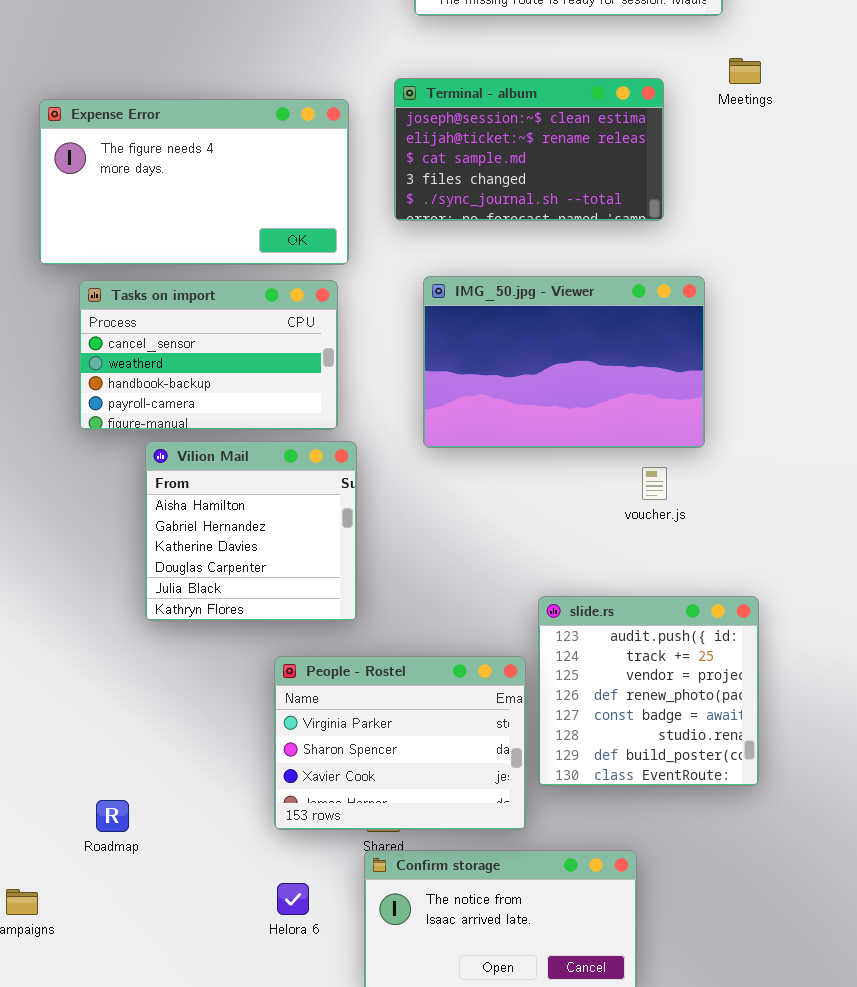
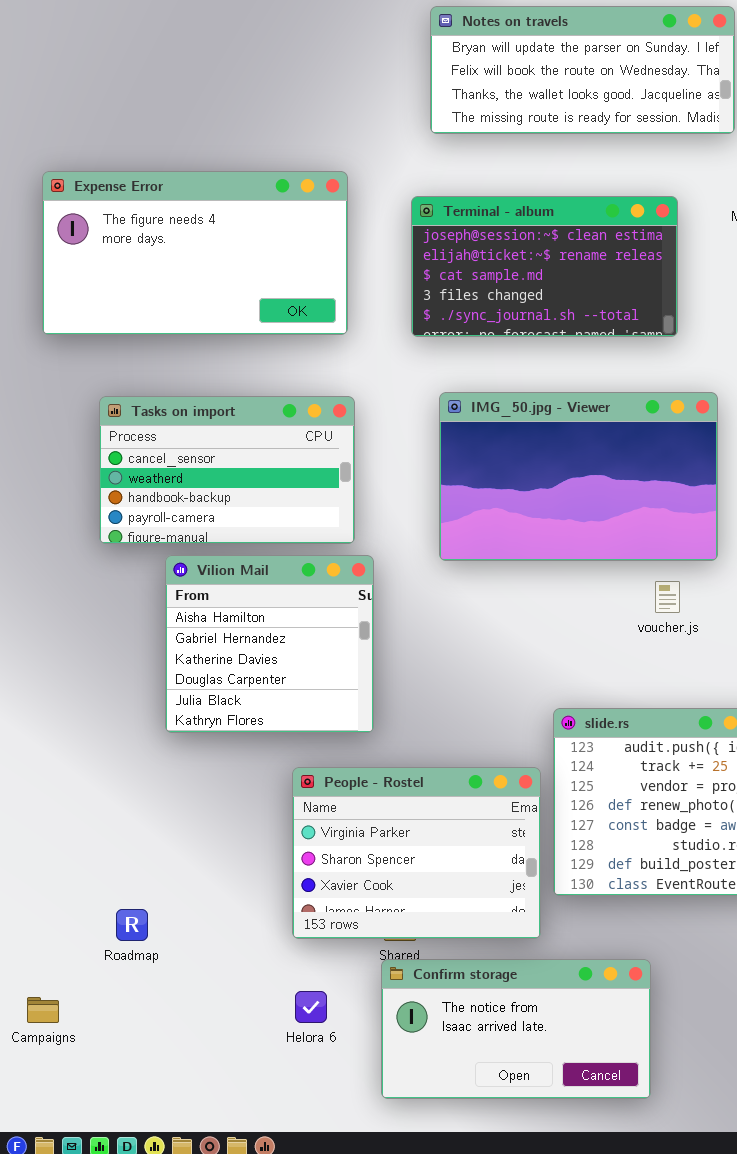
Expense Error: [39,99,349,265] -> [42,171,348,335], moved

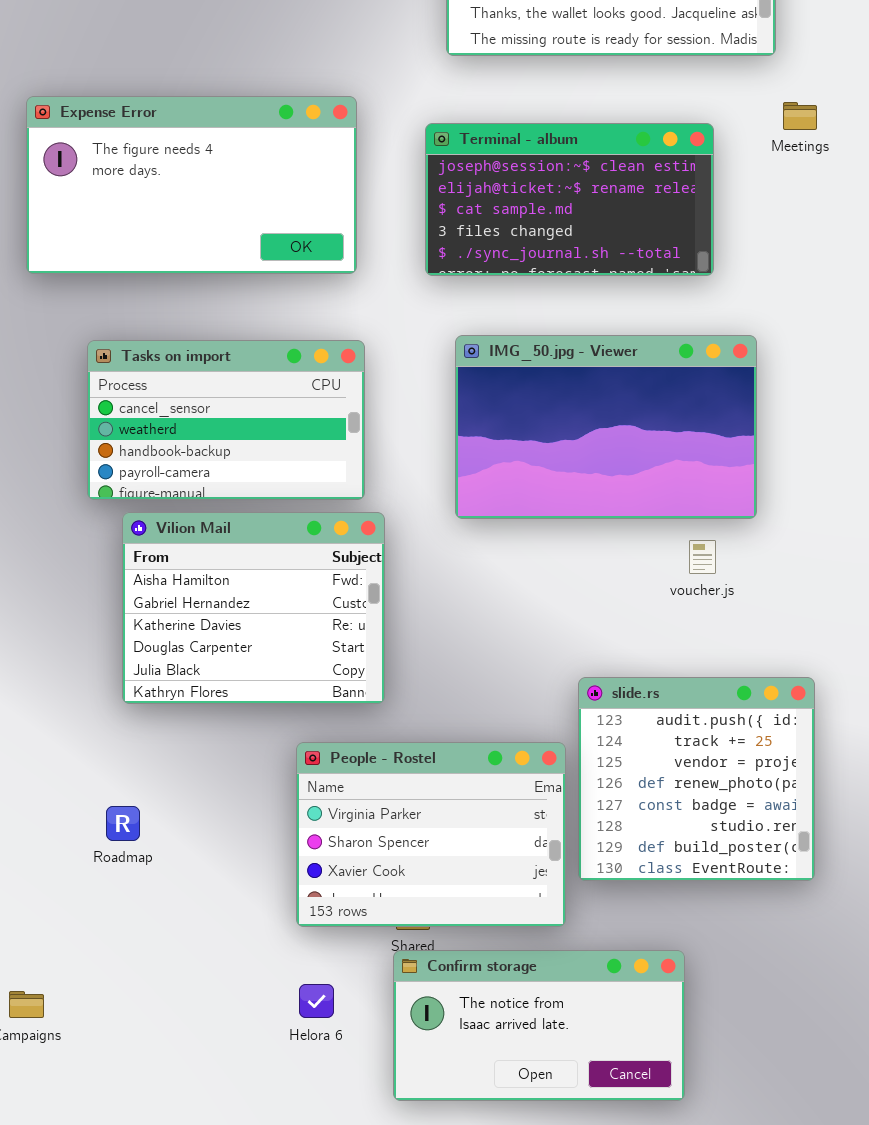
Vilion Mail: [165,555,374,733] -> [122,512,385,704], resized
Roadmap: [116,909,148,941] -> [106,806,140,841], moved

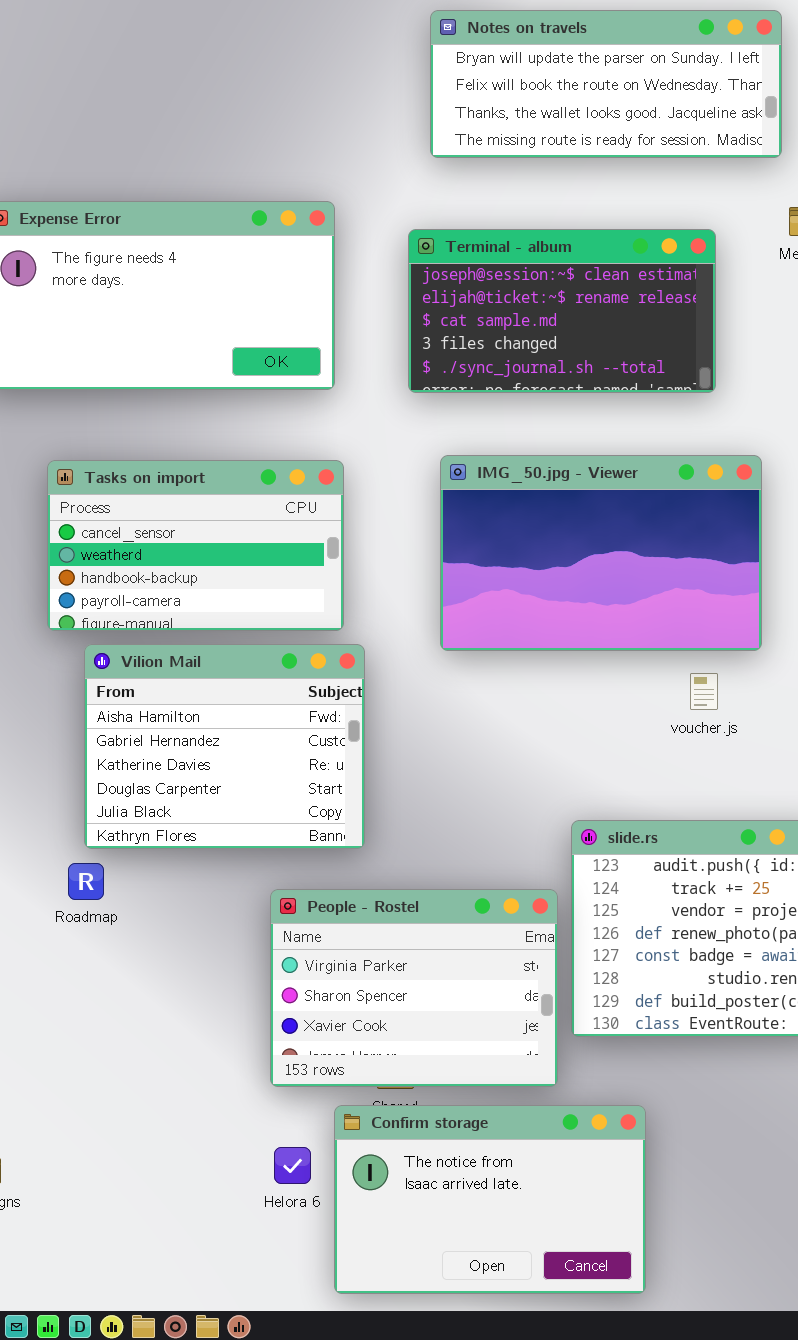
Roadmap: [106,806,140,841] -> [68,863,104,900], moved
Confirm storage: [393,950,685,1101] -> [334,1105,646,1294], moved, resized

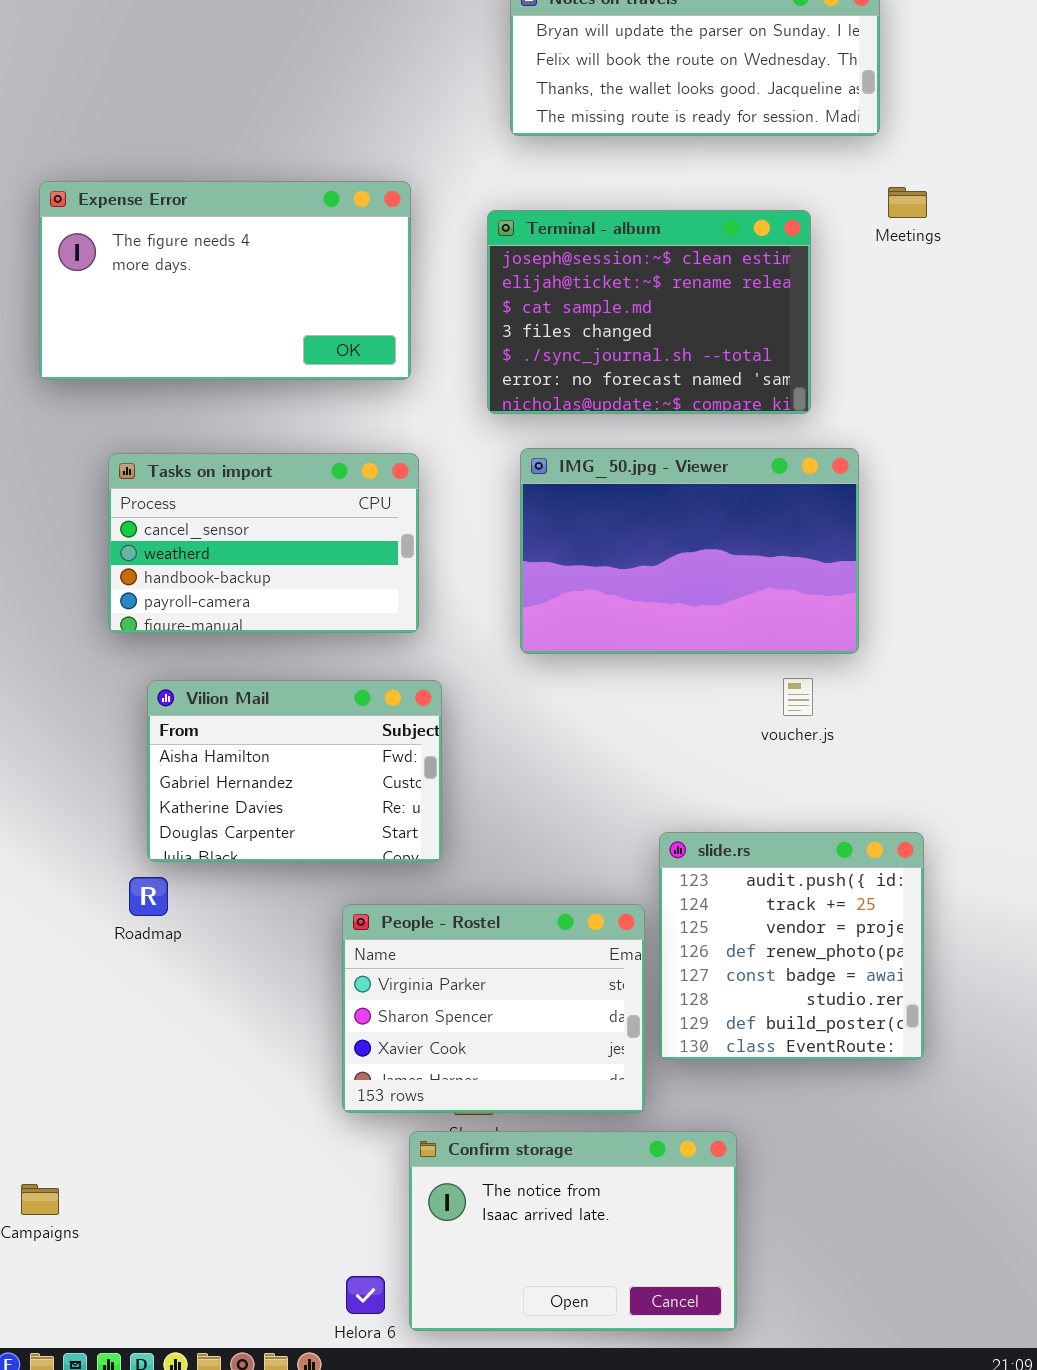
Terminal - album: [408,229,716,393] -> [487,210,811,414], resized
Vilion Mail: [84,644,365,849] -> [147,680,442,862], resized
Helora 6: [274,1147,311,1184] -> [346,1276,385,1314], moved

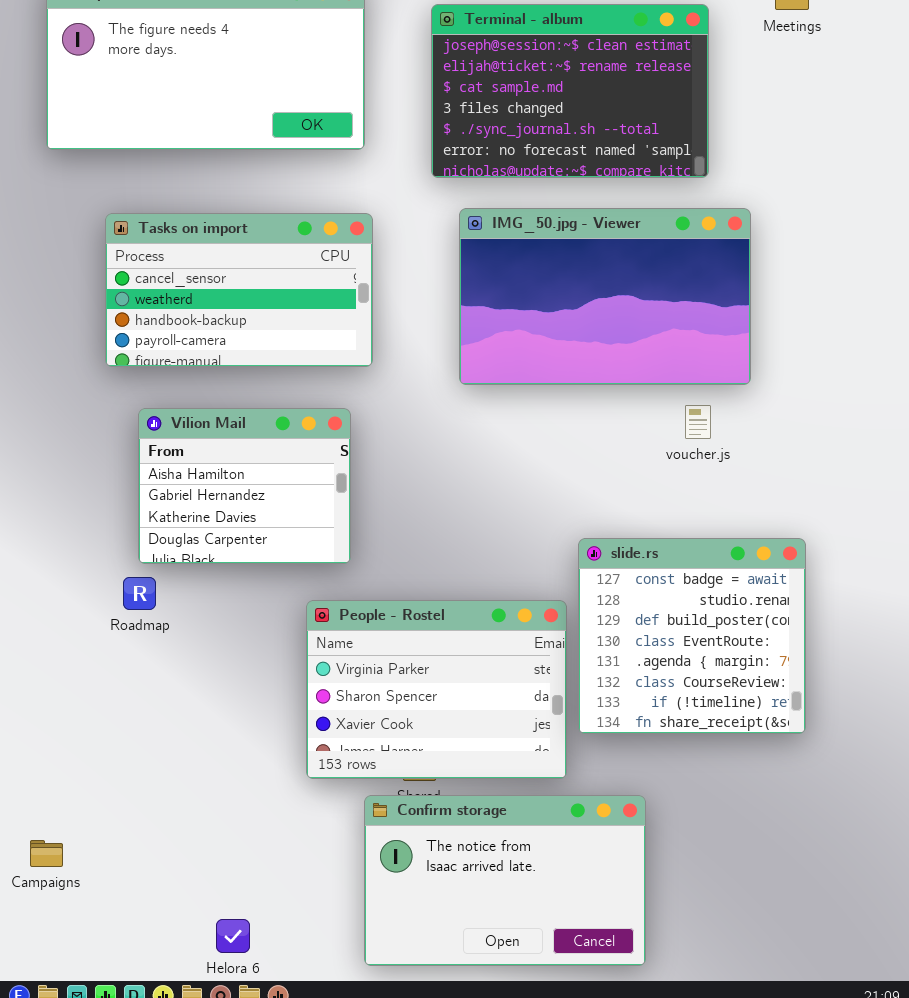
Vilion Mail: [147,680,442,862] -> [138,408,351,564], resized
slide.rs: [659,832,924,1060] -> [578,538,806,734], scrolled down 4 rows
Helora 6: [346,1276,385,1314] -> [216,919,250,953], moved

